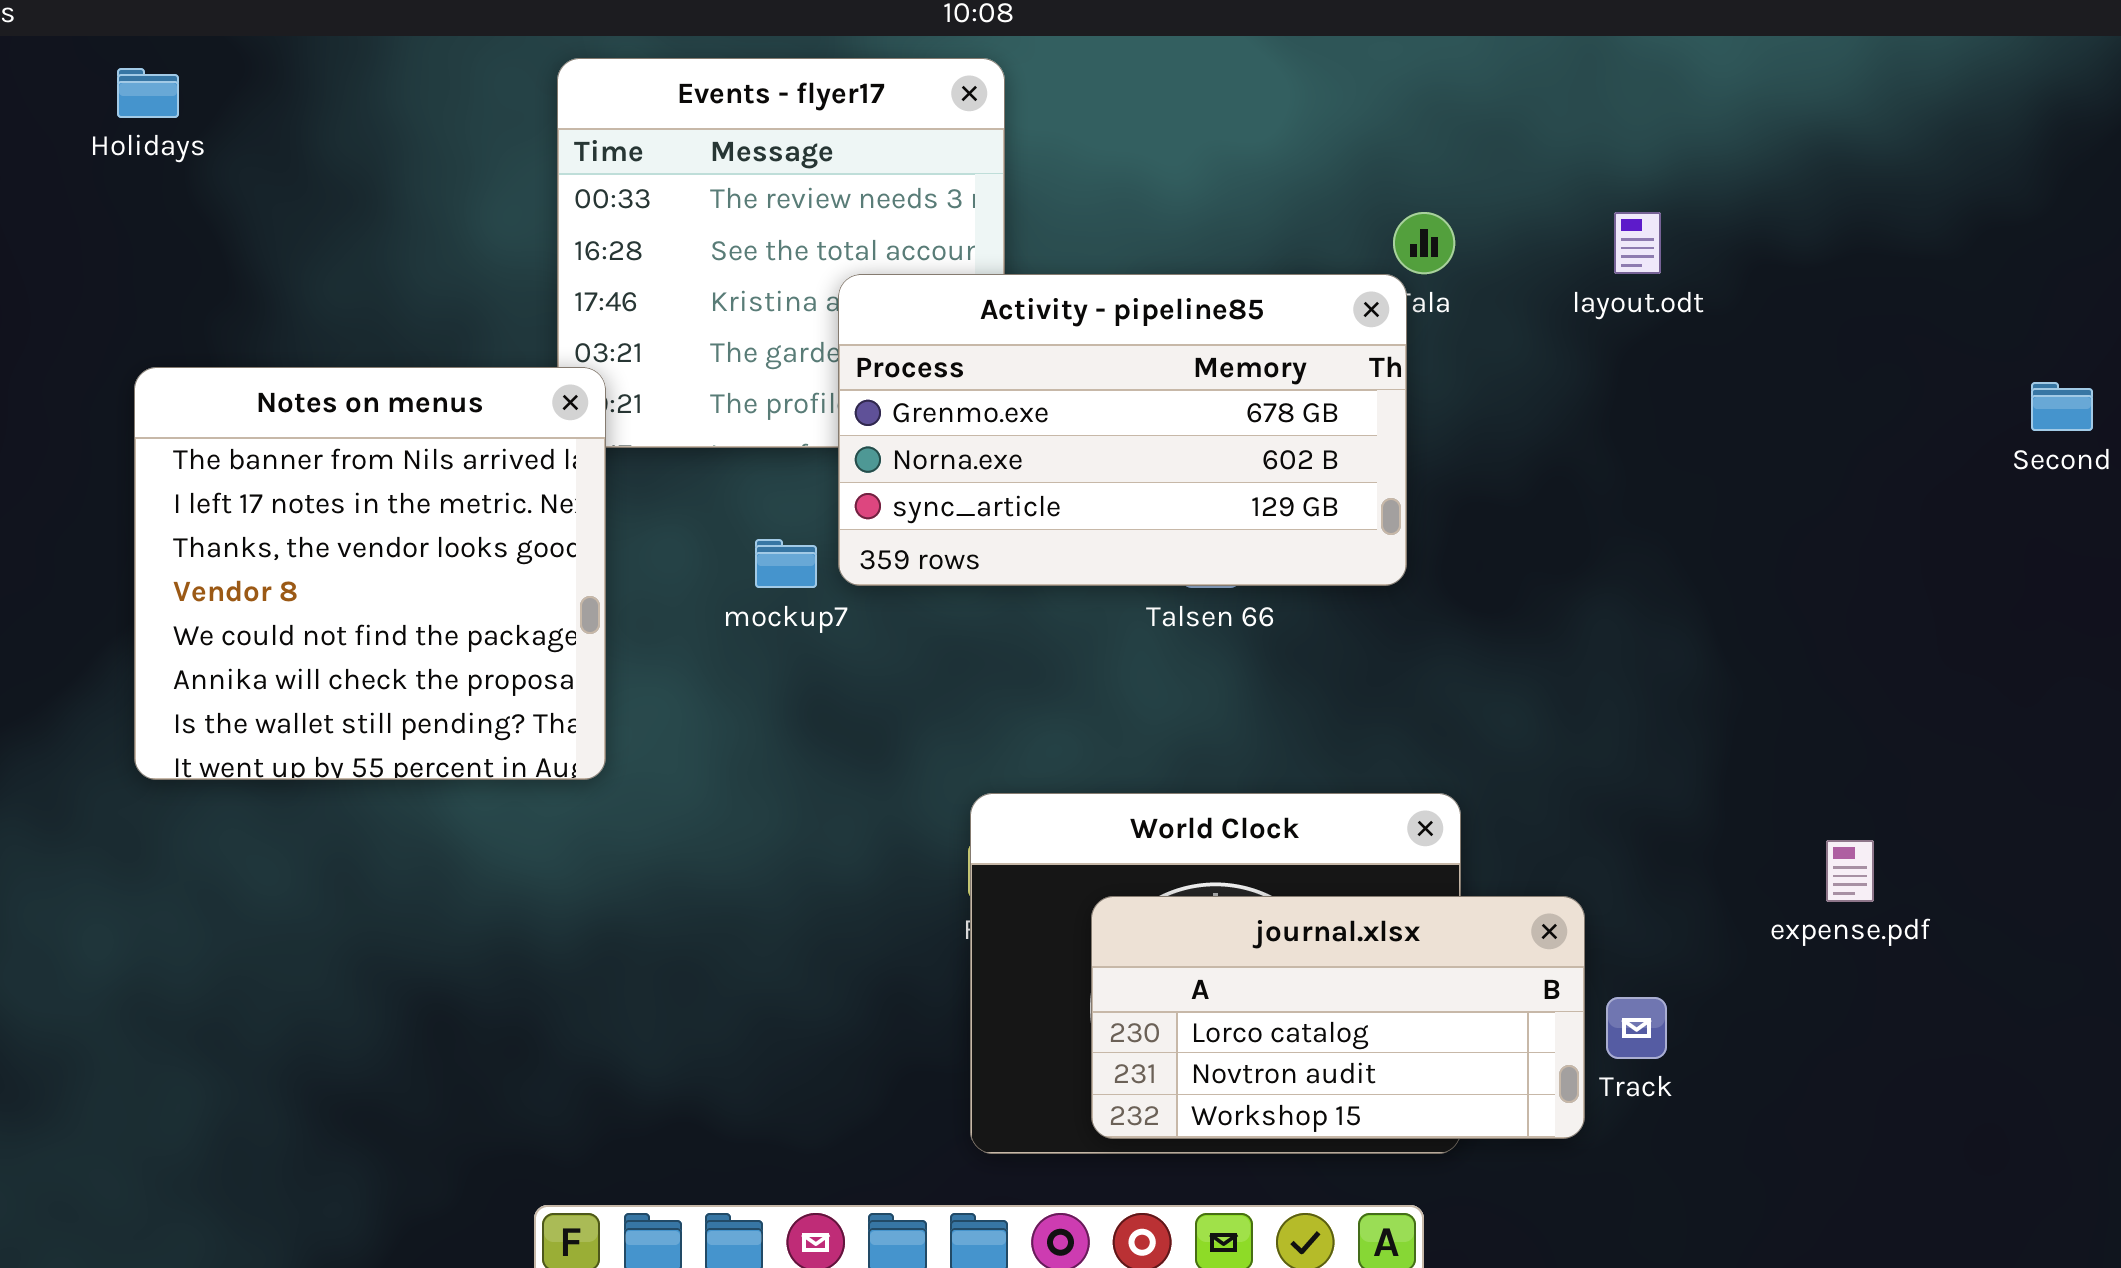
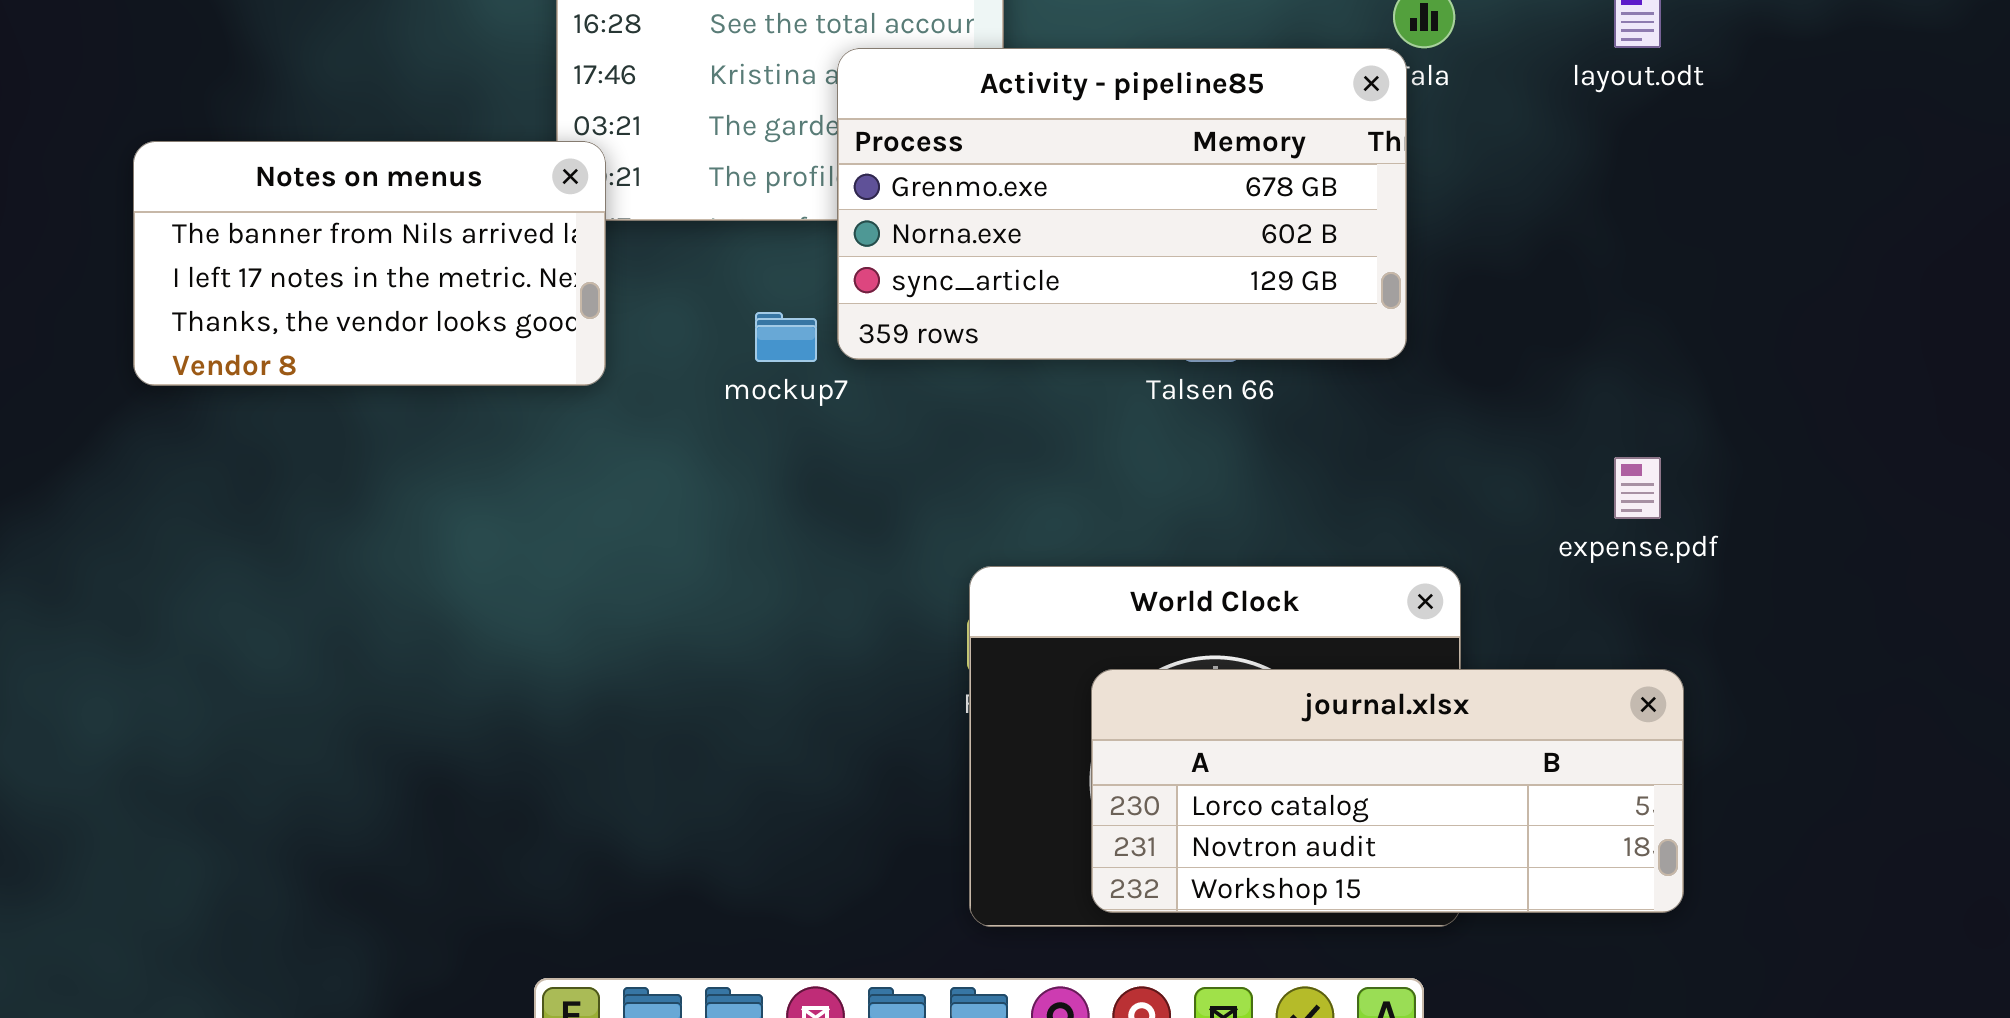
Notes on menus: [134,367,606,780] -> [133,141,606,386], resized
expense.pdf: [1826,840,1874,902] -> [1614,457,1661,519], moved
journal.xlsx: [1091,896,1585,1139] -> [1091,669,1684,913], resized

